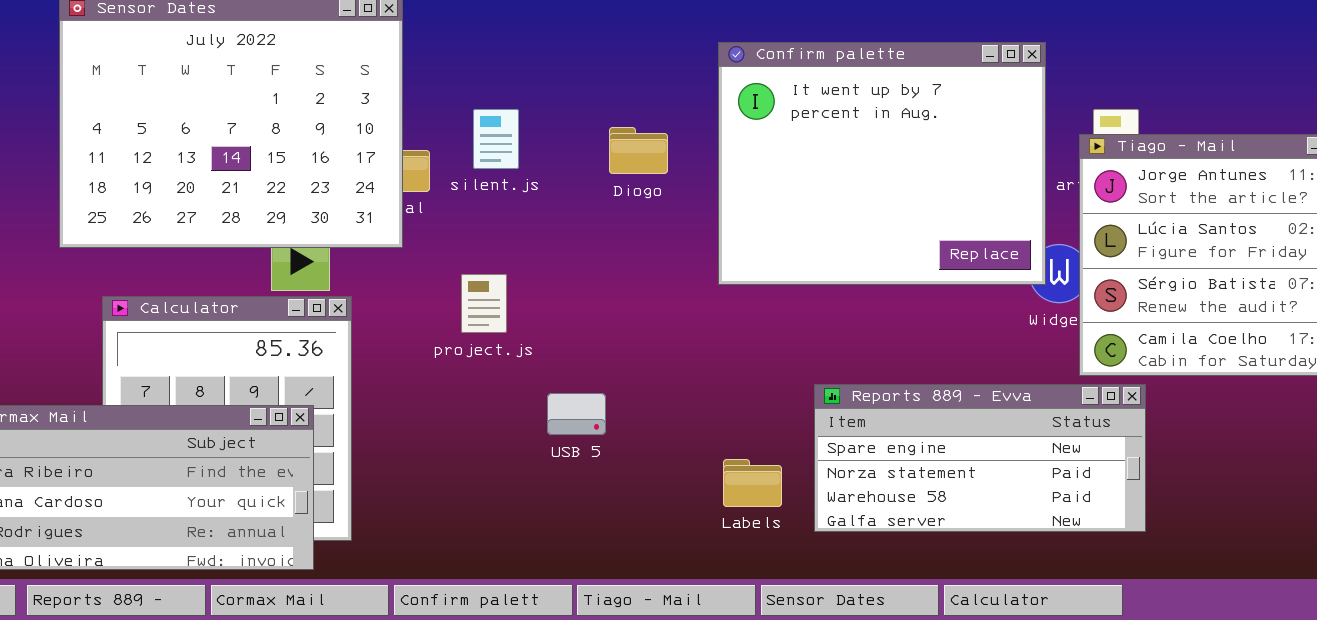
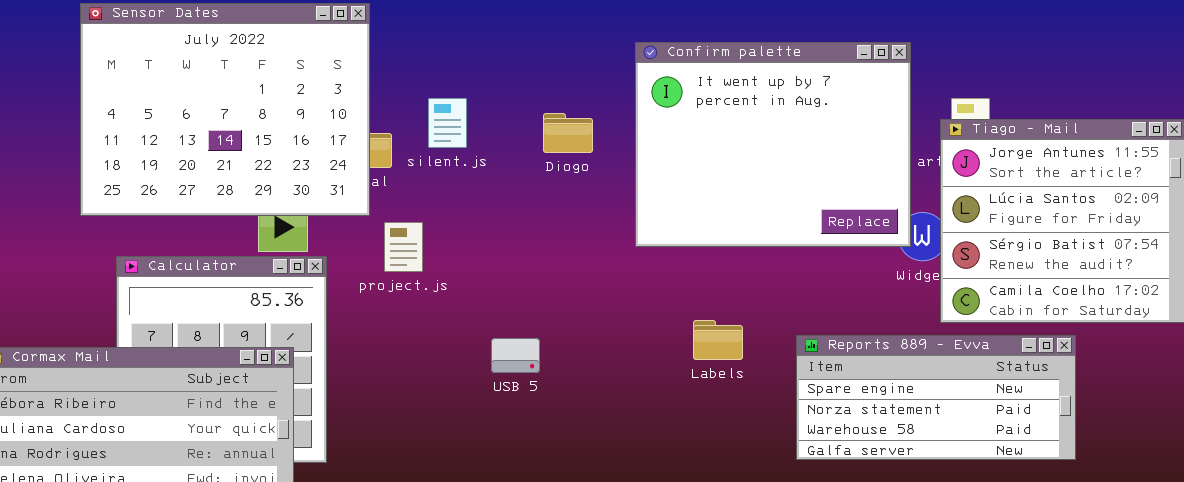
project.js: [461,274,507,333] -> [384,222,423,272], moved
Reports 889 - Evva: [814,384,1146,532] -> [796,335,1076,460], moved
Labels: [723,459,782,507] -> [693,320,743,360], moved

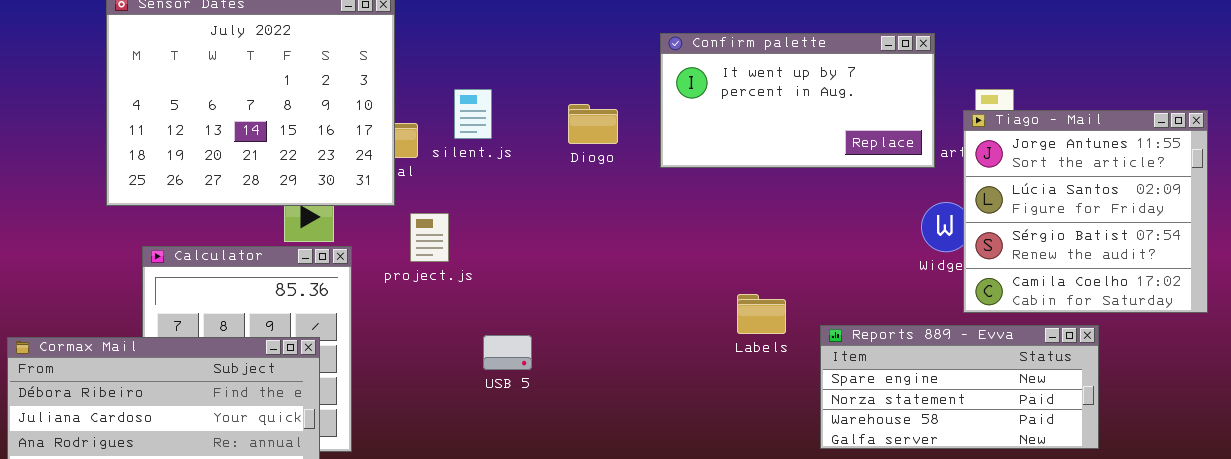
Confirm palette: [635,42,911,247] -> [660,33,935,168], resized
Labels: [693,320,743,360] -> [737,294,786,334], moved
USB 5: [491,338,540,373] -> [483,335,532,370], moved

